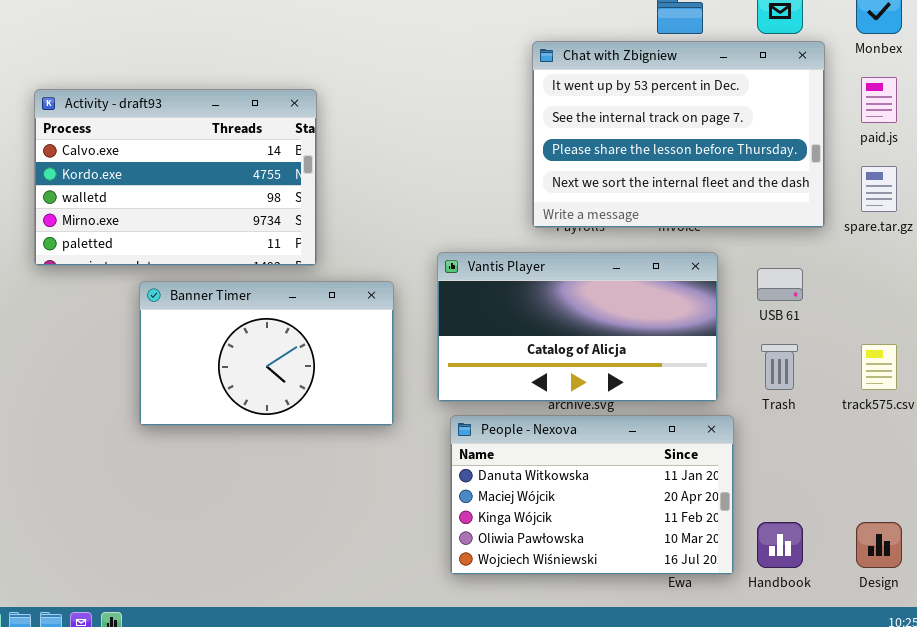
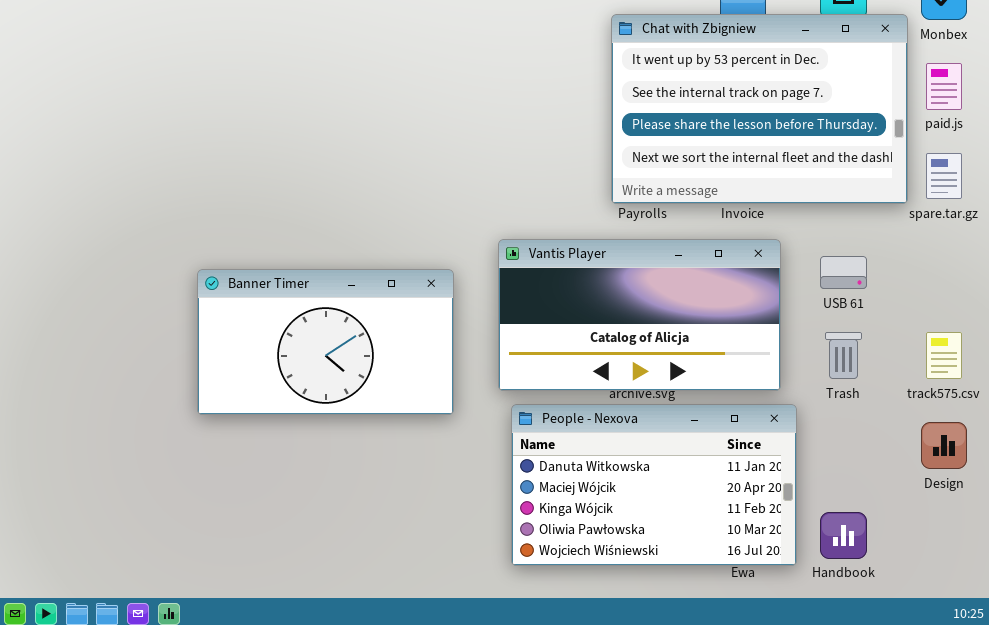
Chat with Zbigniew: [532,41,825,228] -> [611,14,908,204], moved
Activity - draft93: [34,89,317,266] -> none, closed
Design: [856,522,902,568] -> [921,422,967,469], moved

